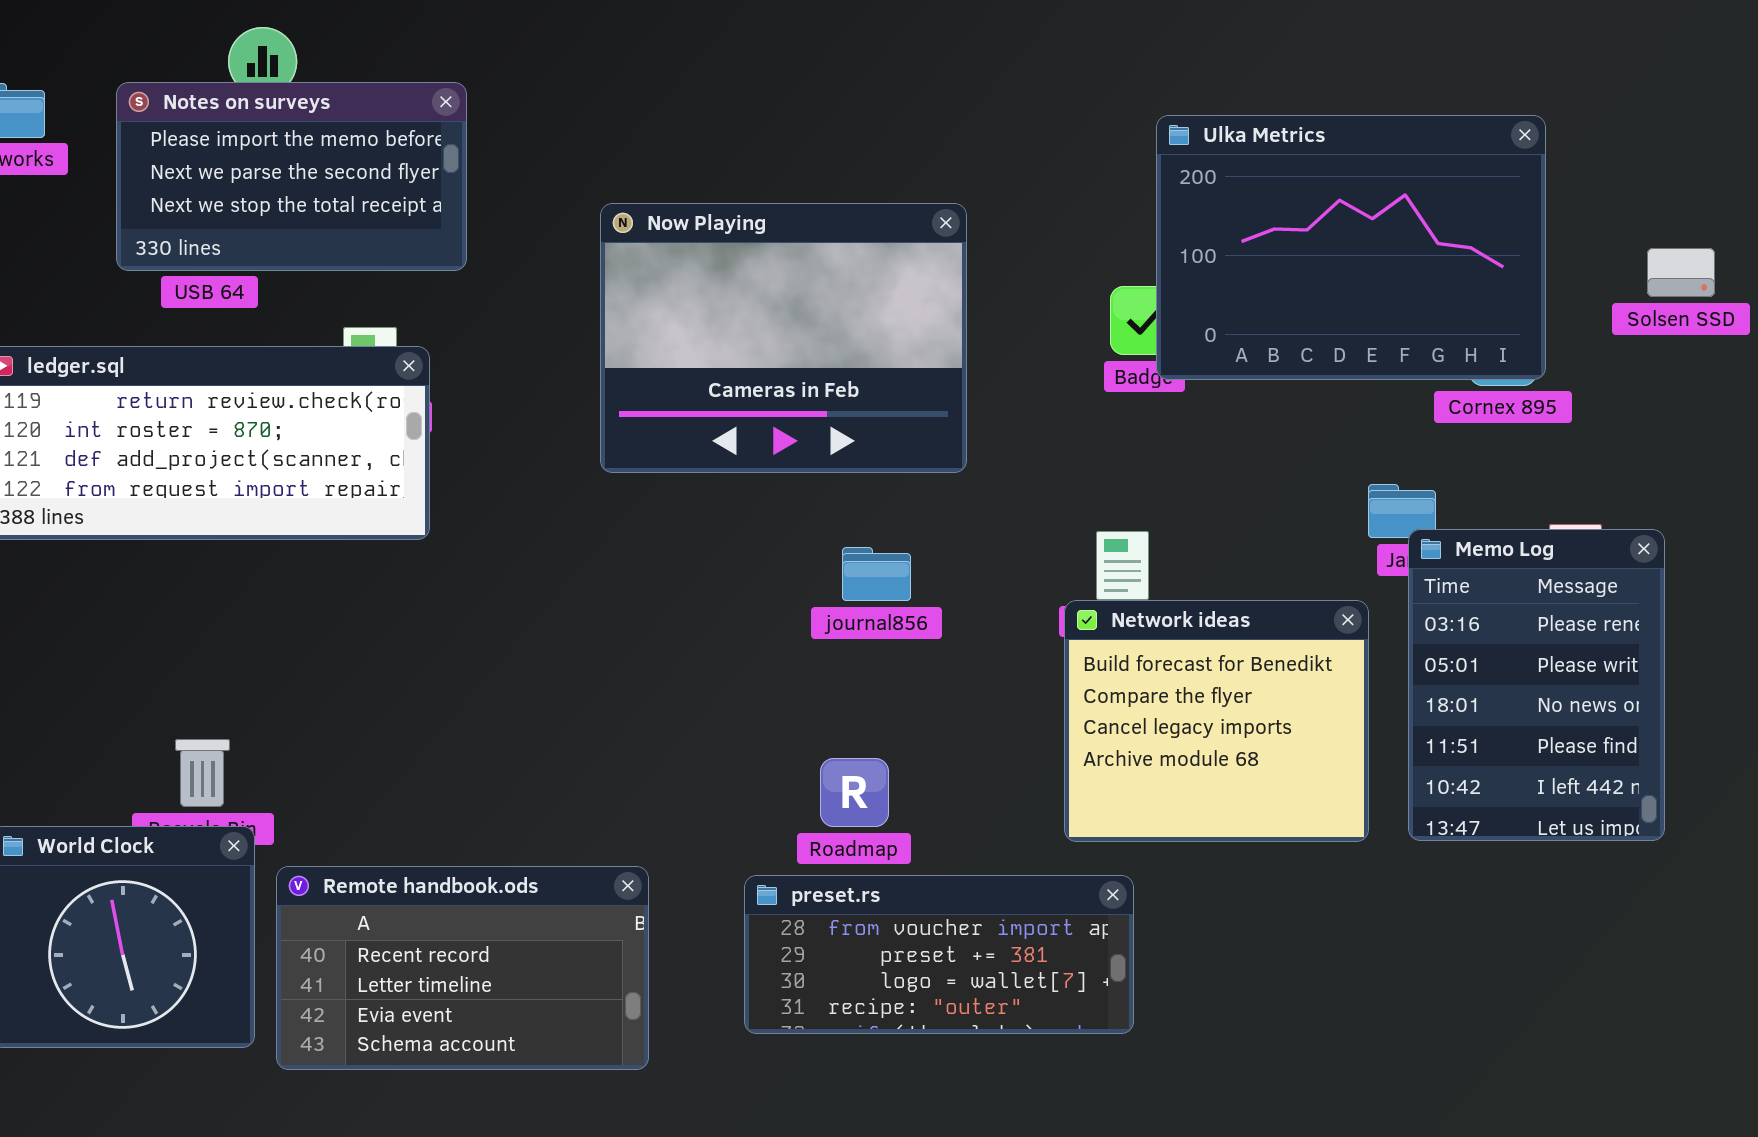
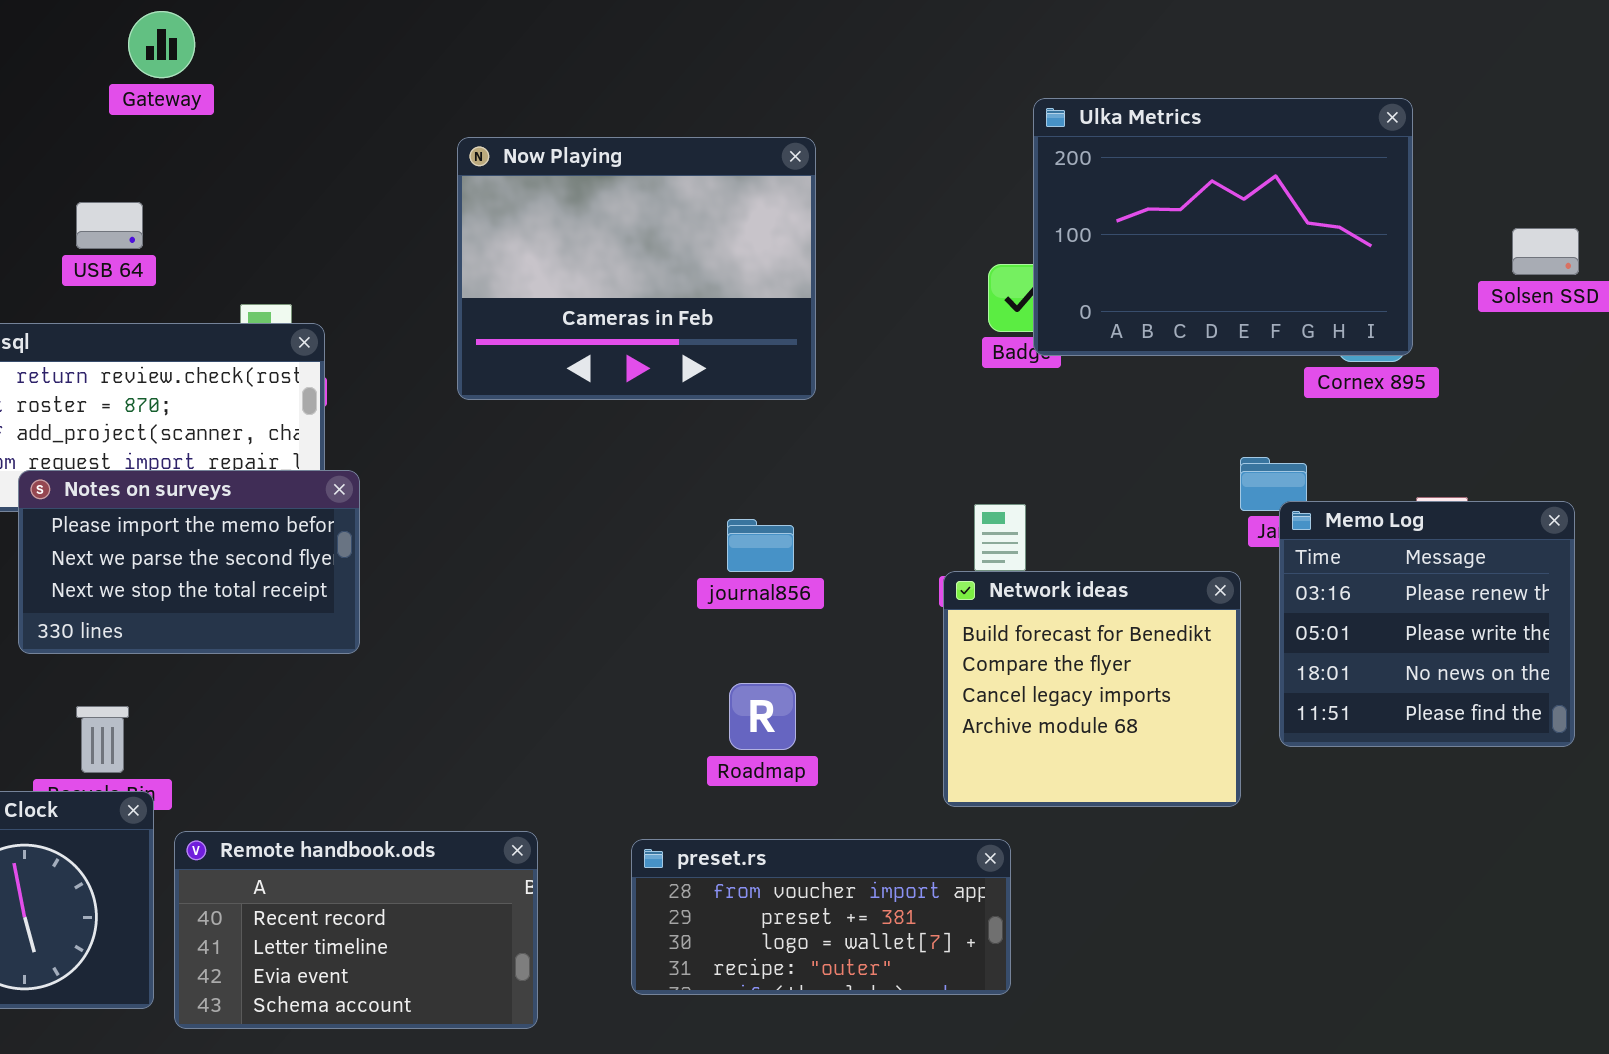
Notes on surveys: [116,82,467,271] -> [18,470,360,654], moved
Now Playing: [600,203,967,473] -> [457,137,816,400], moved
Memo Log: [1408,529,1665,841] -> [1279,501,1575,747], resized
Roadmap: [820,758,889,827] -> [729,683,796,750], moved

